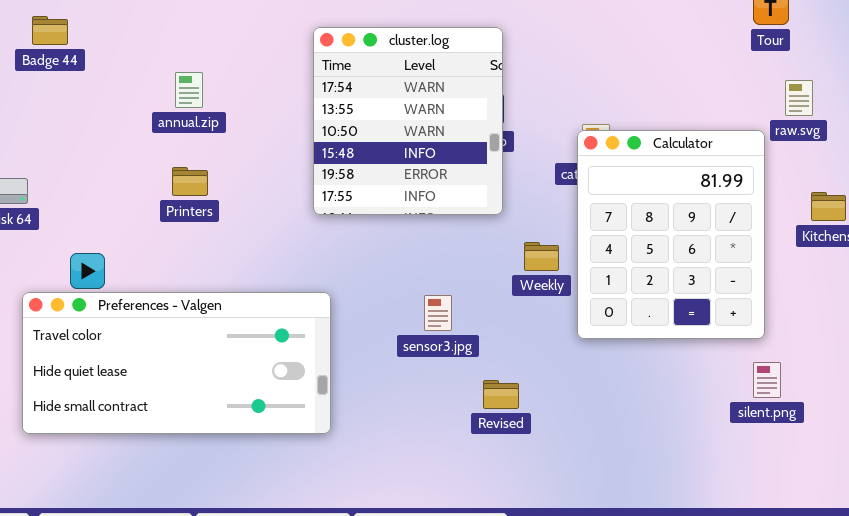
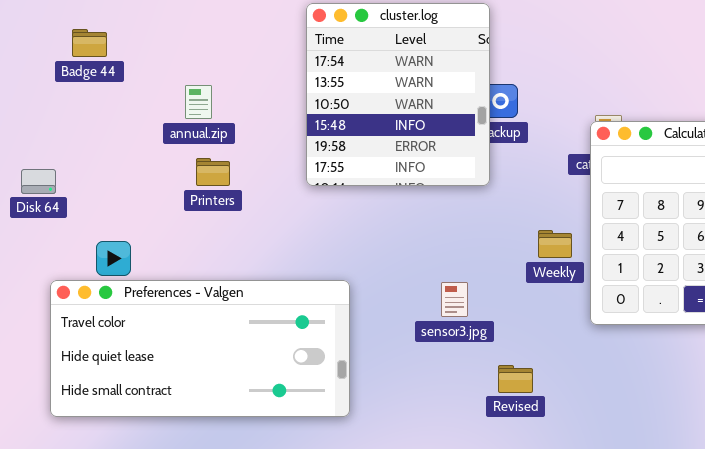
Badge 44: [32,16,68,45] -> [72,29,107,57], moved
cluster.log: [313,27,503,215] -> [306,3,490,186], moved
annual.zip: [175,72,203,108] -> [185,85,212,119], moved

